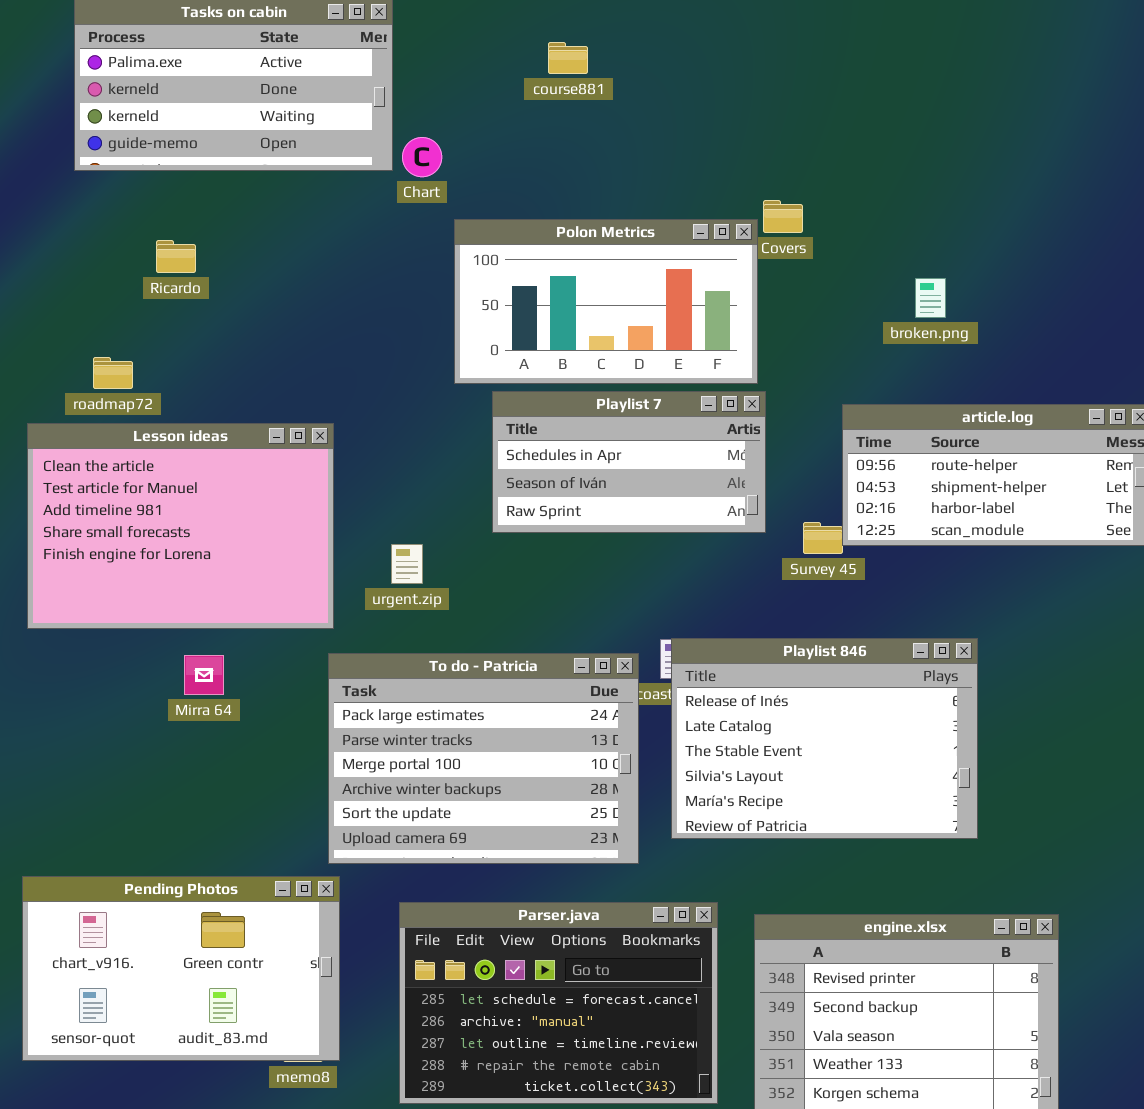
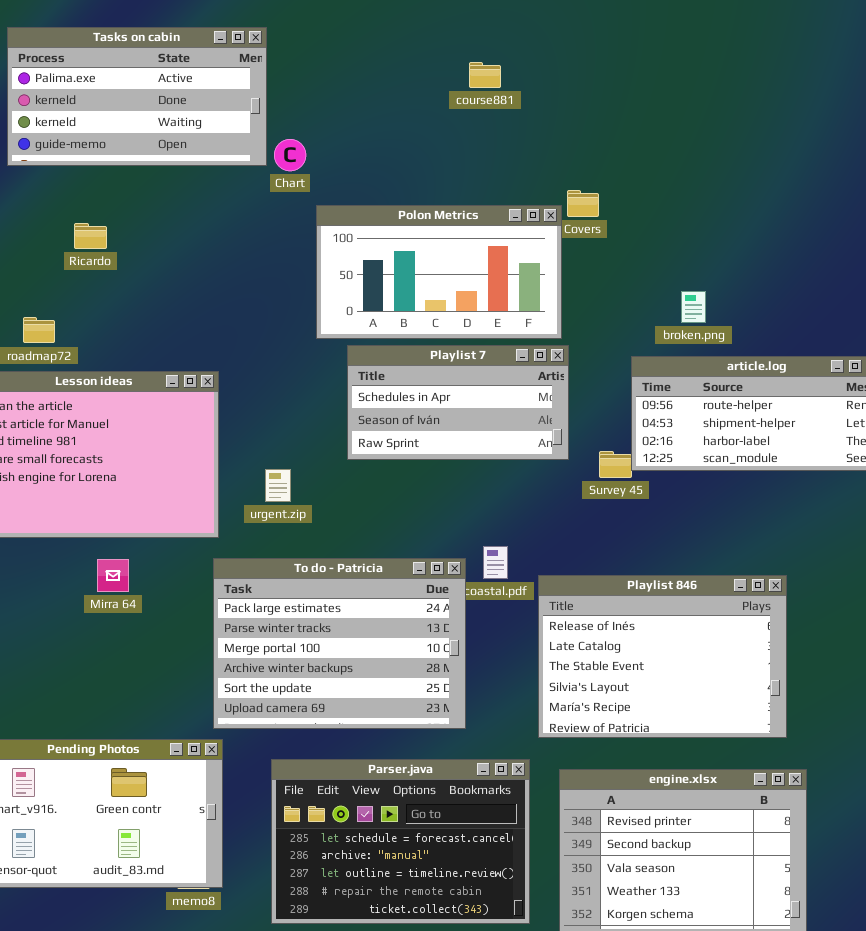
course881: [548,42,588,74] -> [469,62,501,88], moved
broken.png: [915,278,946,318] -> [681,291,706,323], moved
Playlist 846: [671,638,978,839] -> [538,575,787,738], moved

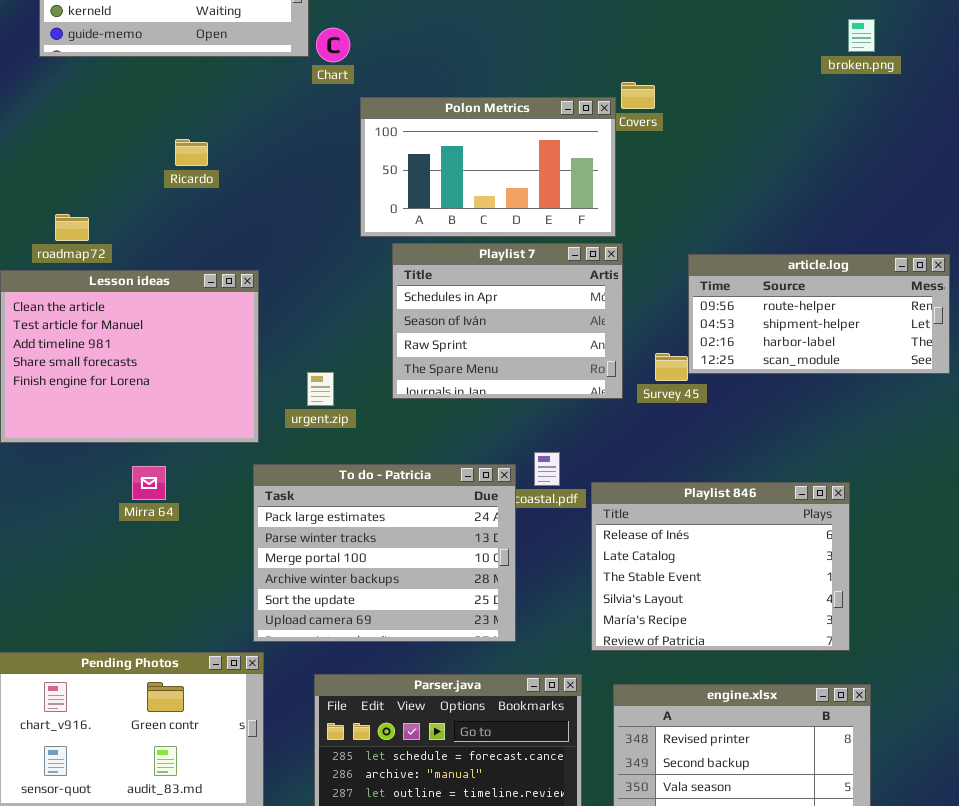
Ricardo: [74,223,107,249] -> [175,139,208,166], moved
broken.png: [681,291,706,323] -> [848,19,875,52], moved
Playlist 7: [347,345,569,460] -> [392,243,623,399], resized

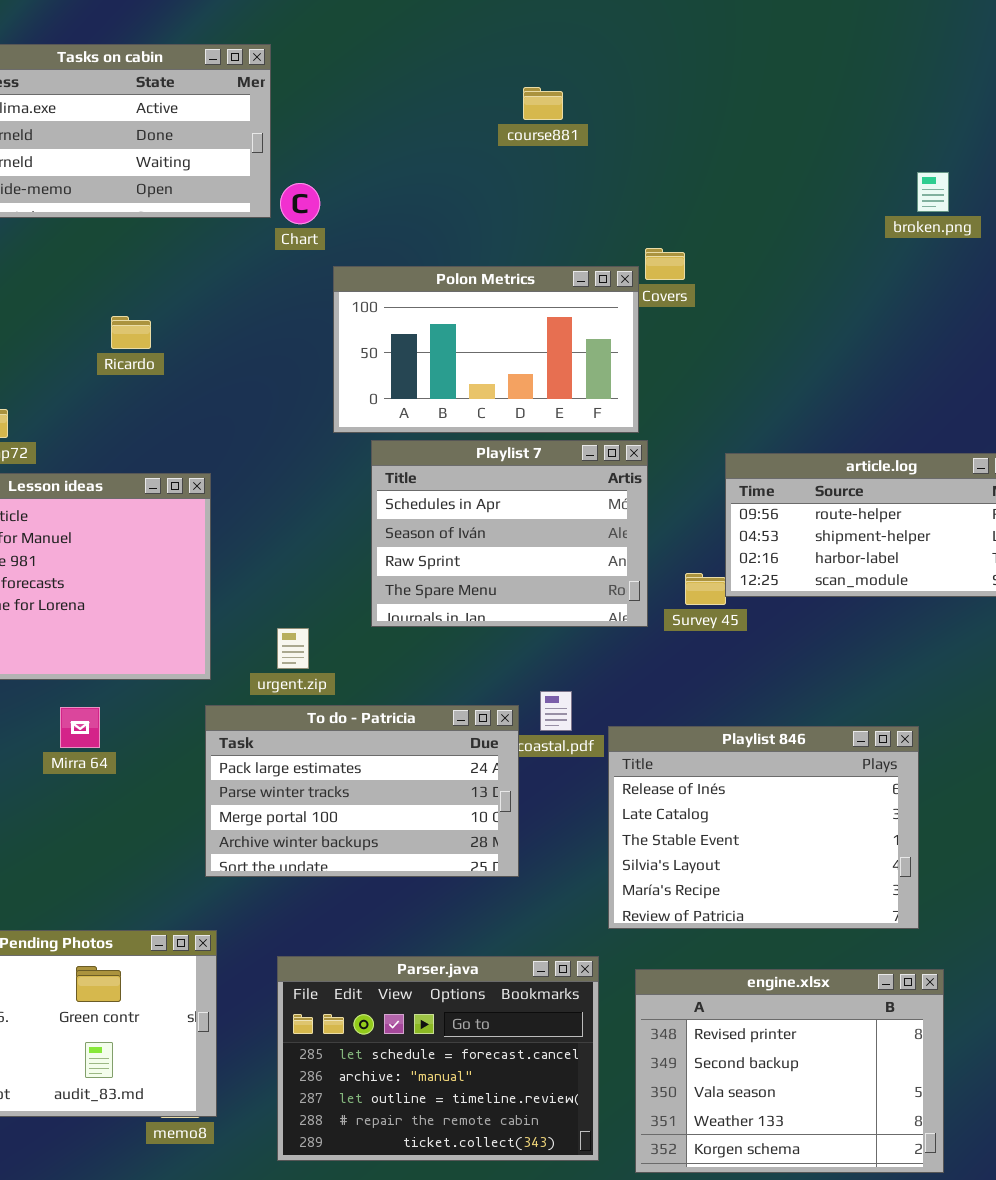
urgent.zip: [307,372,334,406] -> [277,628,309,669], moved
To do - Patricia: [253,464,516,642] -> [205,705,519,877], resized

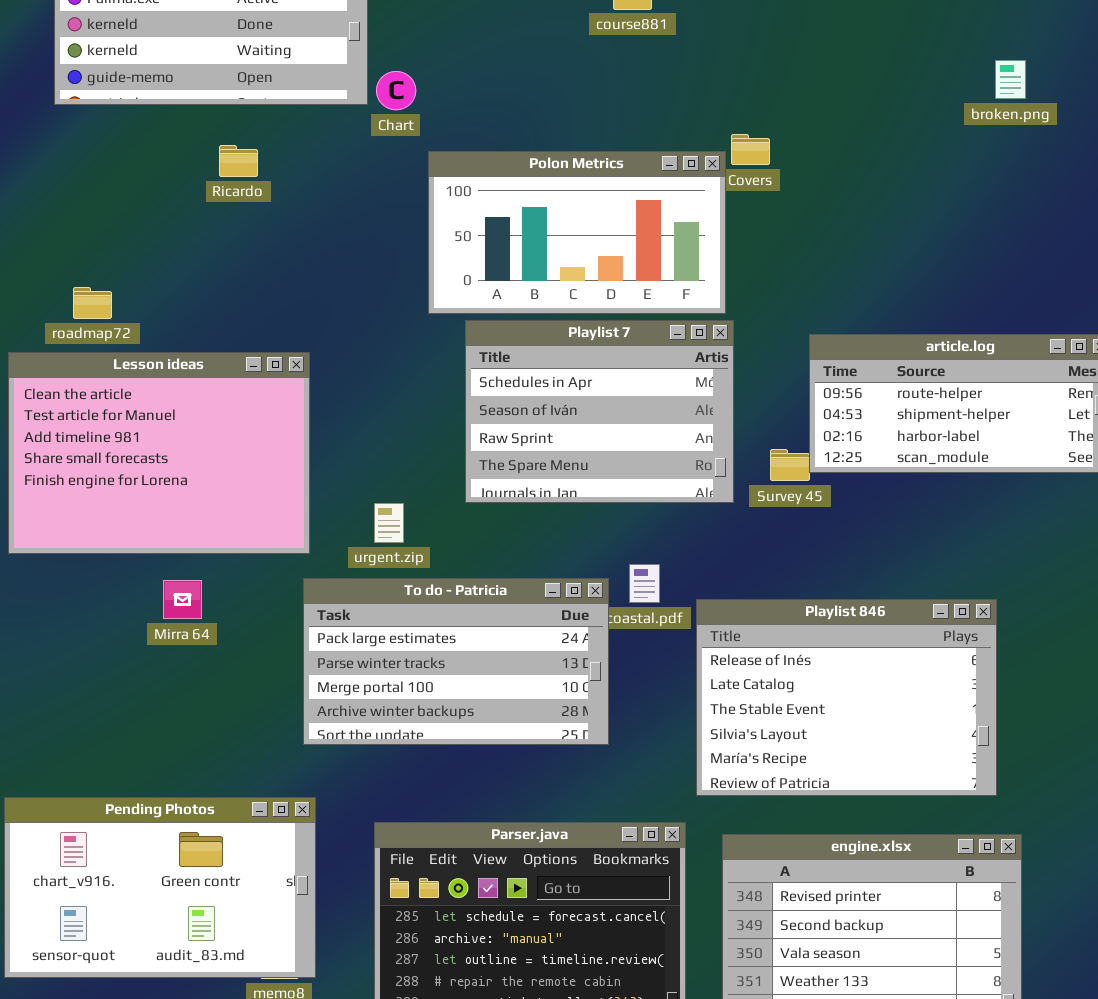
Ricardo: [111,316,151,349] -> [219,145,258,177], moved

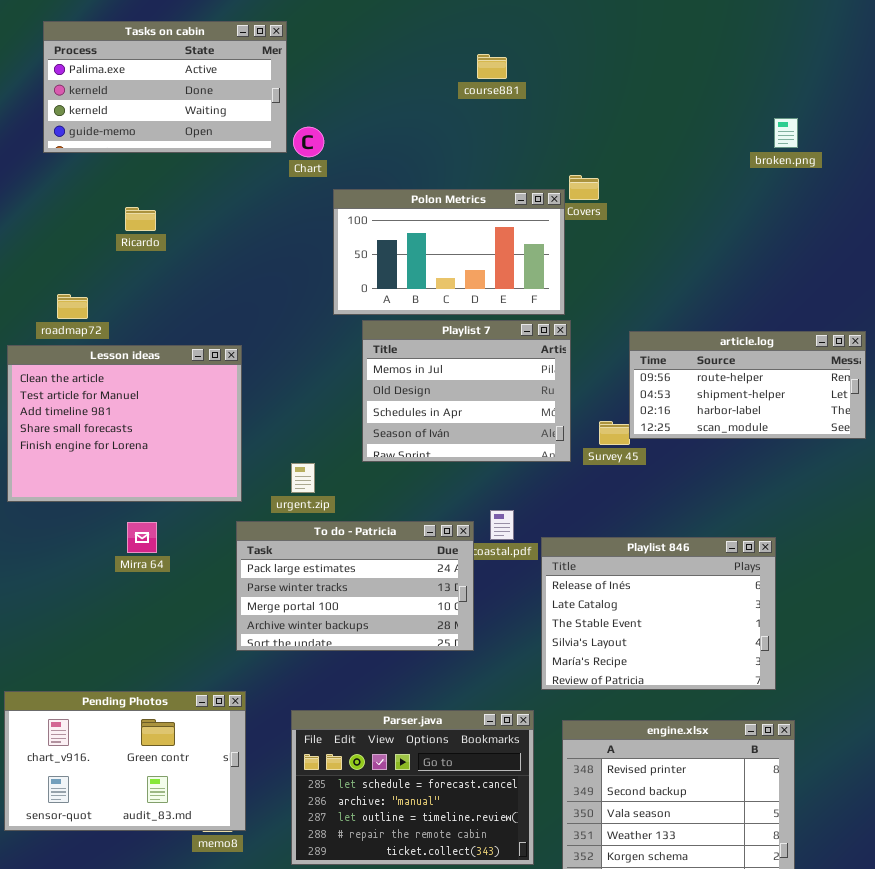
Ricardo: [219,145,258,177] -> [125,207,156,231], moved
Playlist 7: [465,320,734,503] -> [362,320,571,462], scrolled up 2 rows

